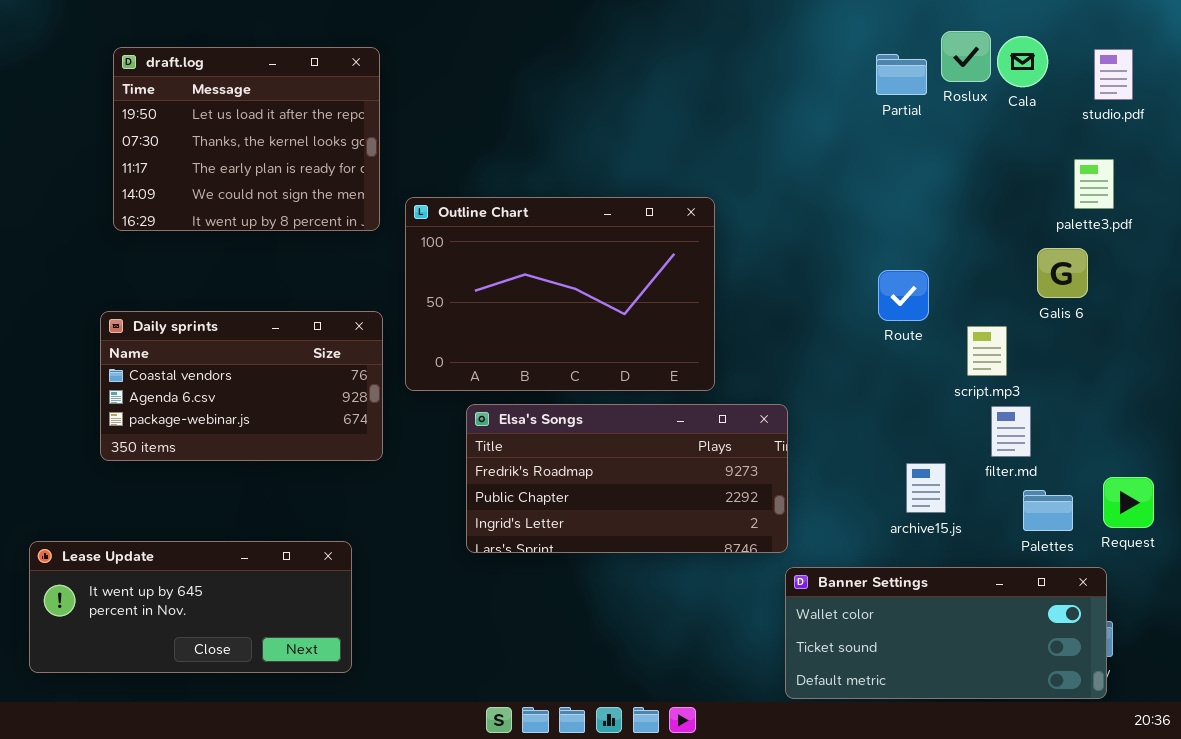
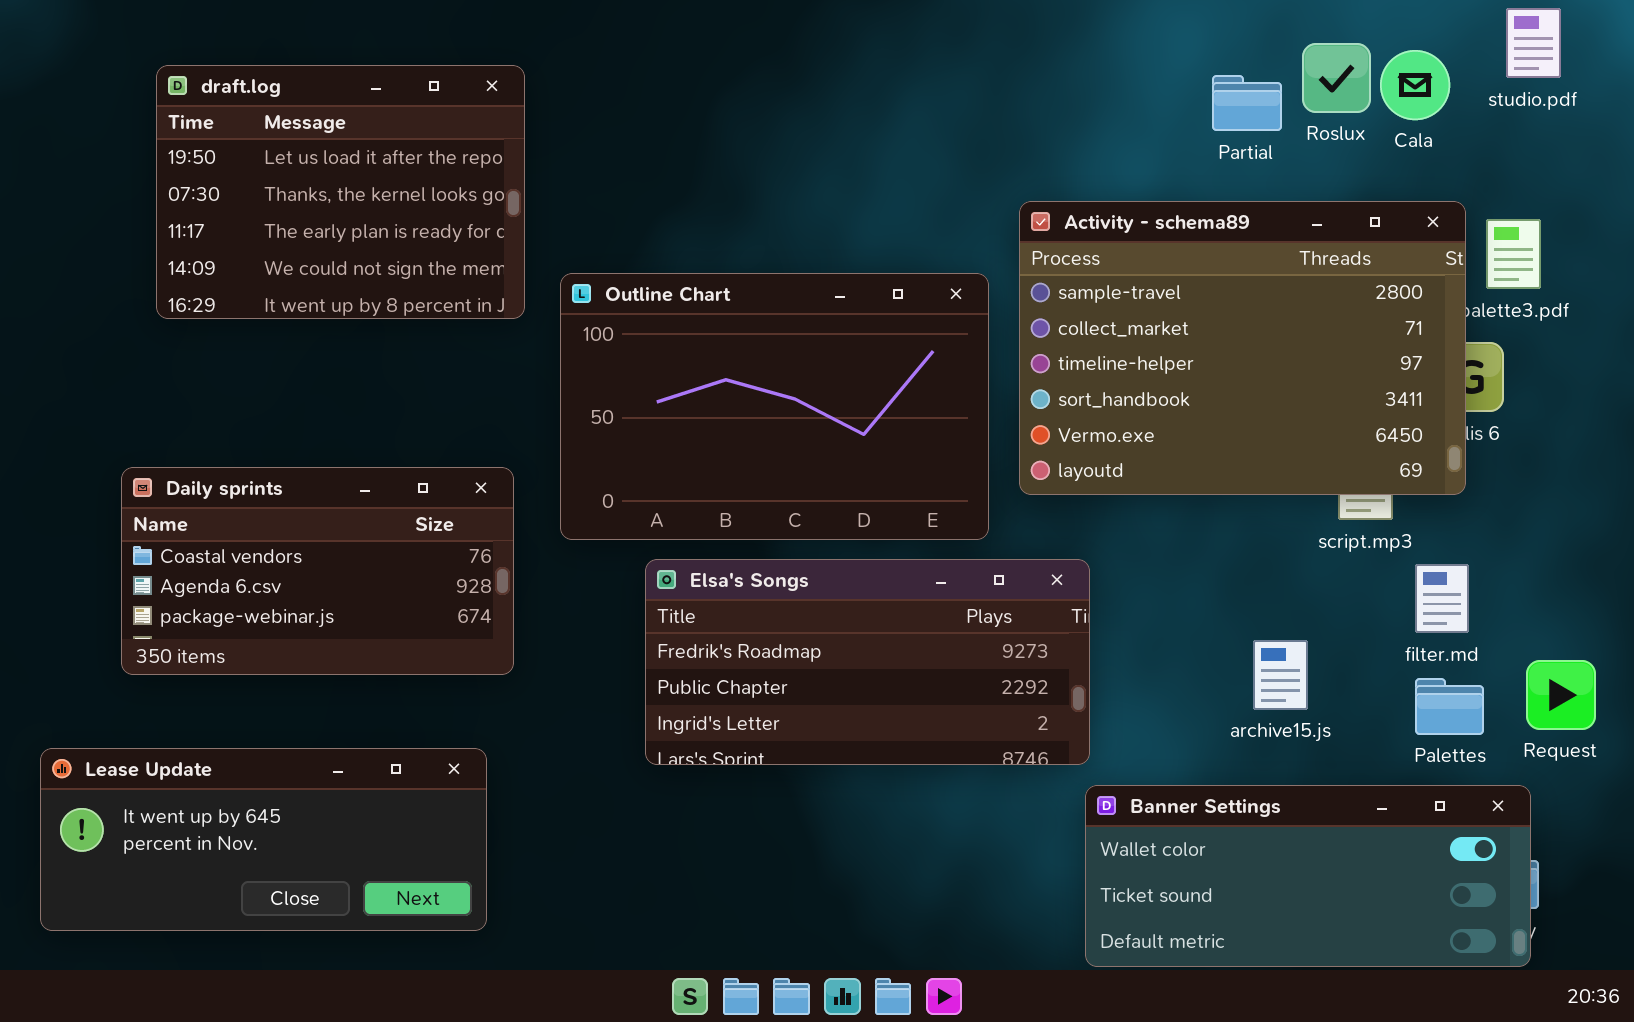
studio.pdf: [1094,49,1133,100] -> [1506,8,1561,78], moved
Activity - schema89: none -> [1019,201,1466,495], opened
Daily sprints: [100,311,383,461] -> [121,467,514,675], moved
filter.md: [991,406,1031,457] -> [1415,564,1469,633], moved

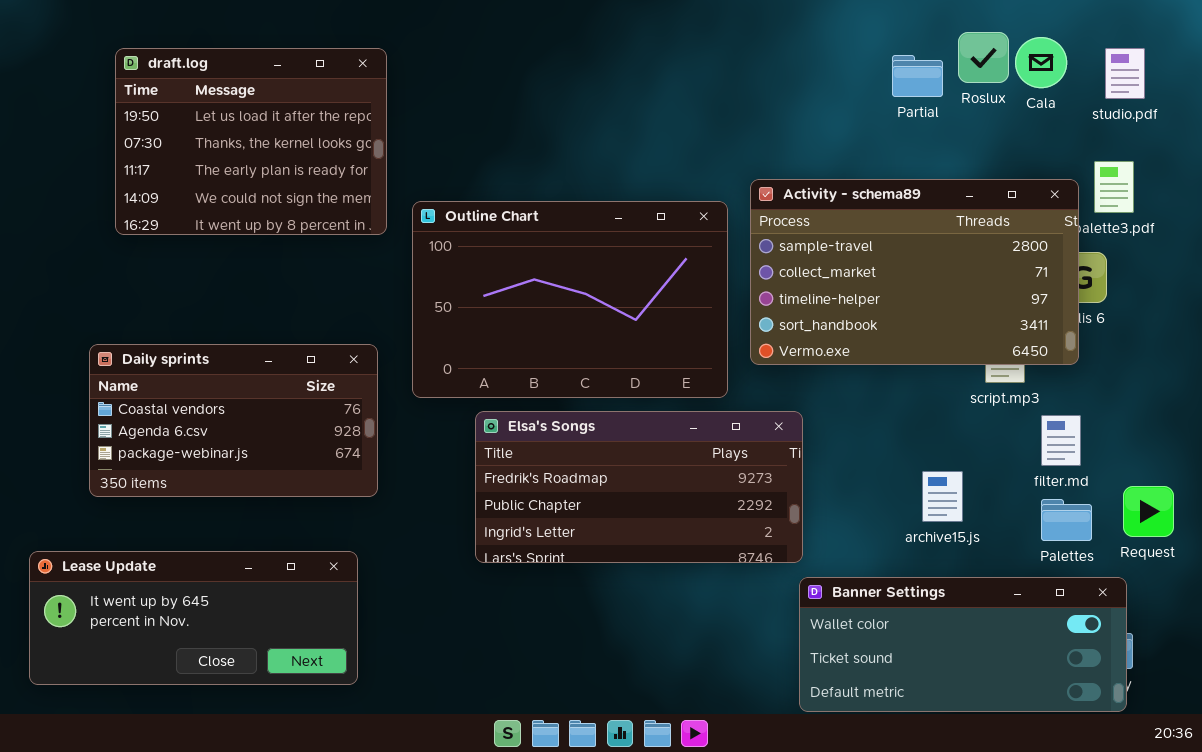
studio.pdf: [1506,8,1561,78] -> [1105,48,1145,99], moved
Activity - schema89: [1019,201,1466,495] -> [750,179,1079,365], resized

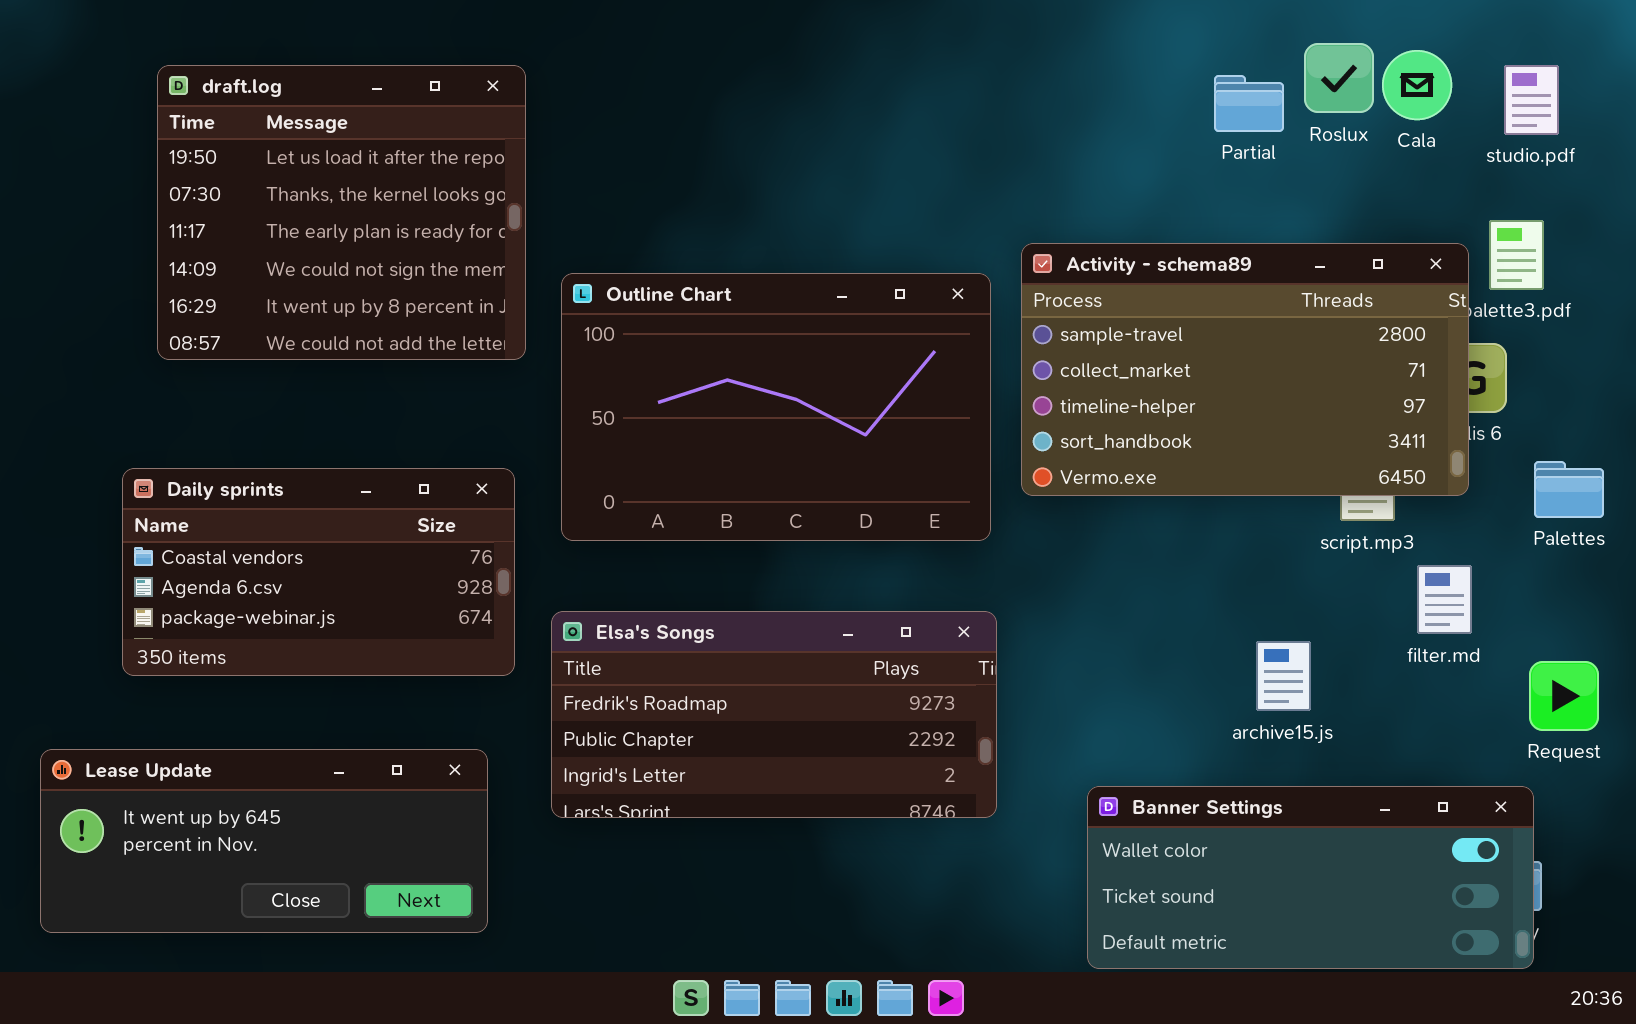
draft.log: [115,48,387,235] -> [157,65,526,360], resized
Elsa's Songs: [475,411,803,563] -> [551,611,997,818], moved
Palettes: [1041,499,1092,541] -> [1534,461,1604,518], moved

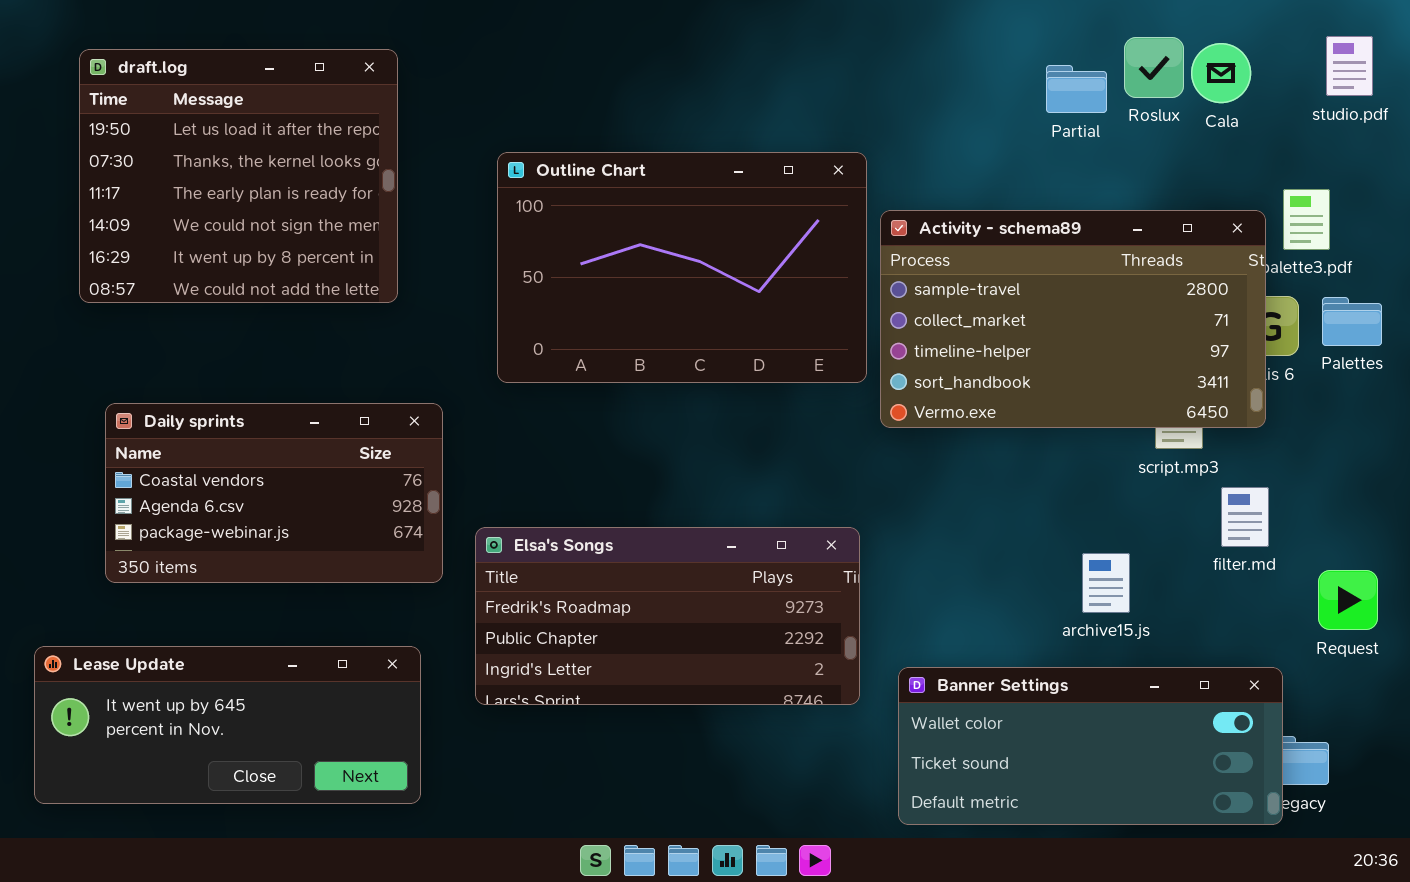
draft.log: [157,65,526,360] -> [79,49,398,303], moved
studio.pdf: [1504,65,1559,135] -> [1326,36,1373,96], moved
Outline Chart: [561,273,991,541] -> [497,152,867,383], moved
Palettes: [1534,461,1604,518] -> [1322,297,1382,346], moved
Banner Settings: [1087,786,1534,969] -> [898,667,1283,825], moved

